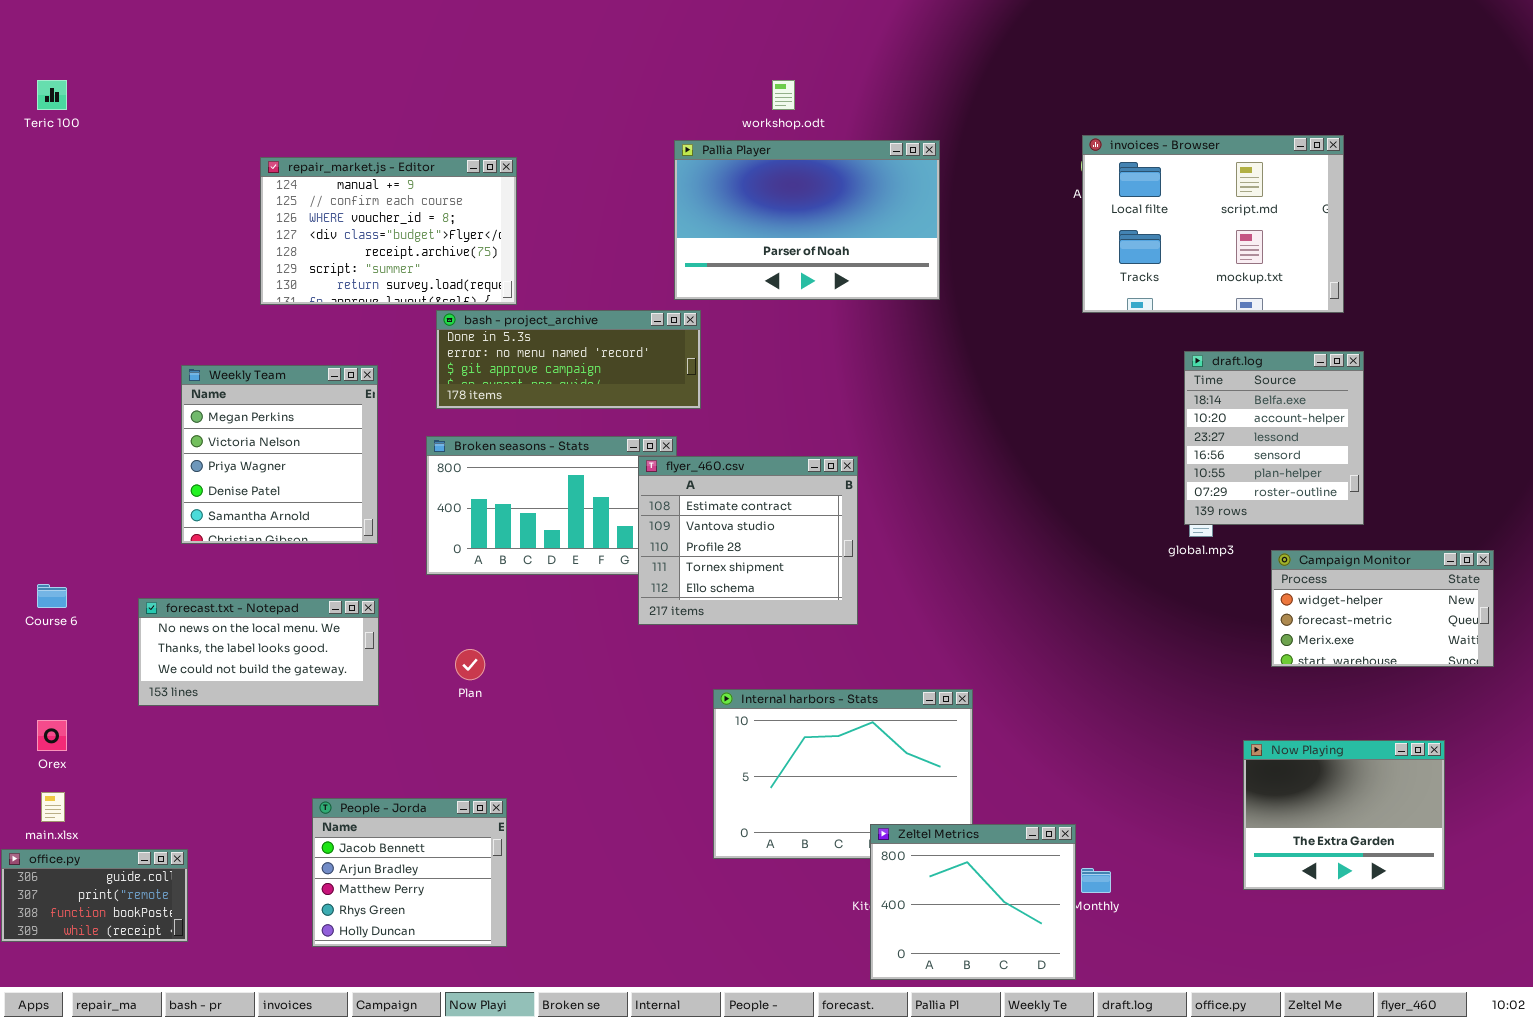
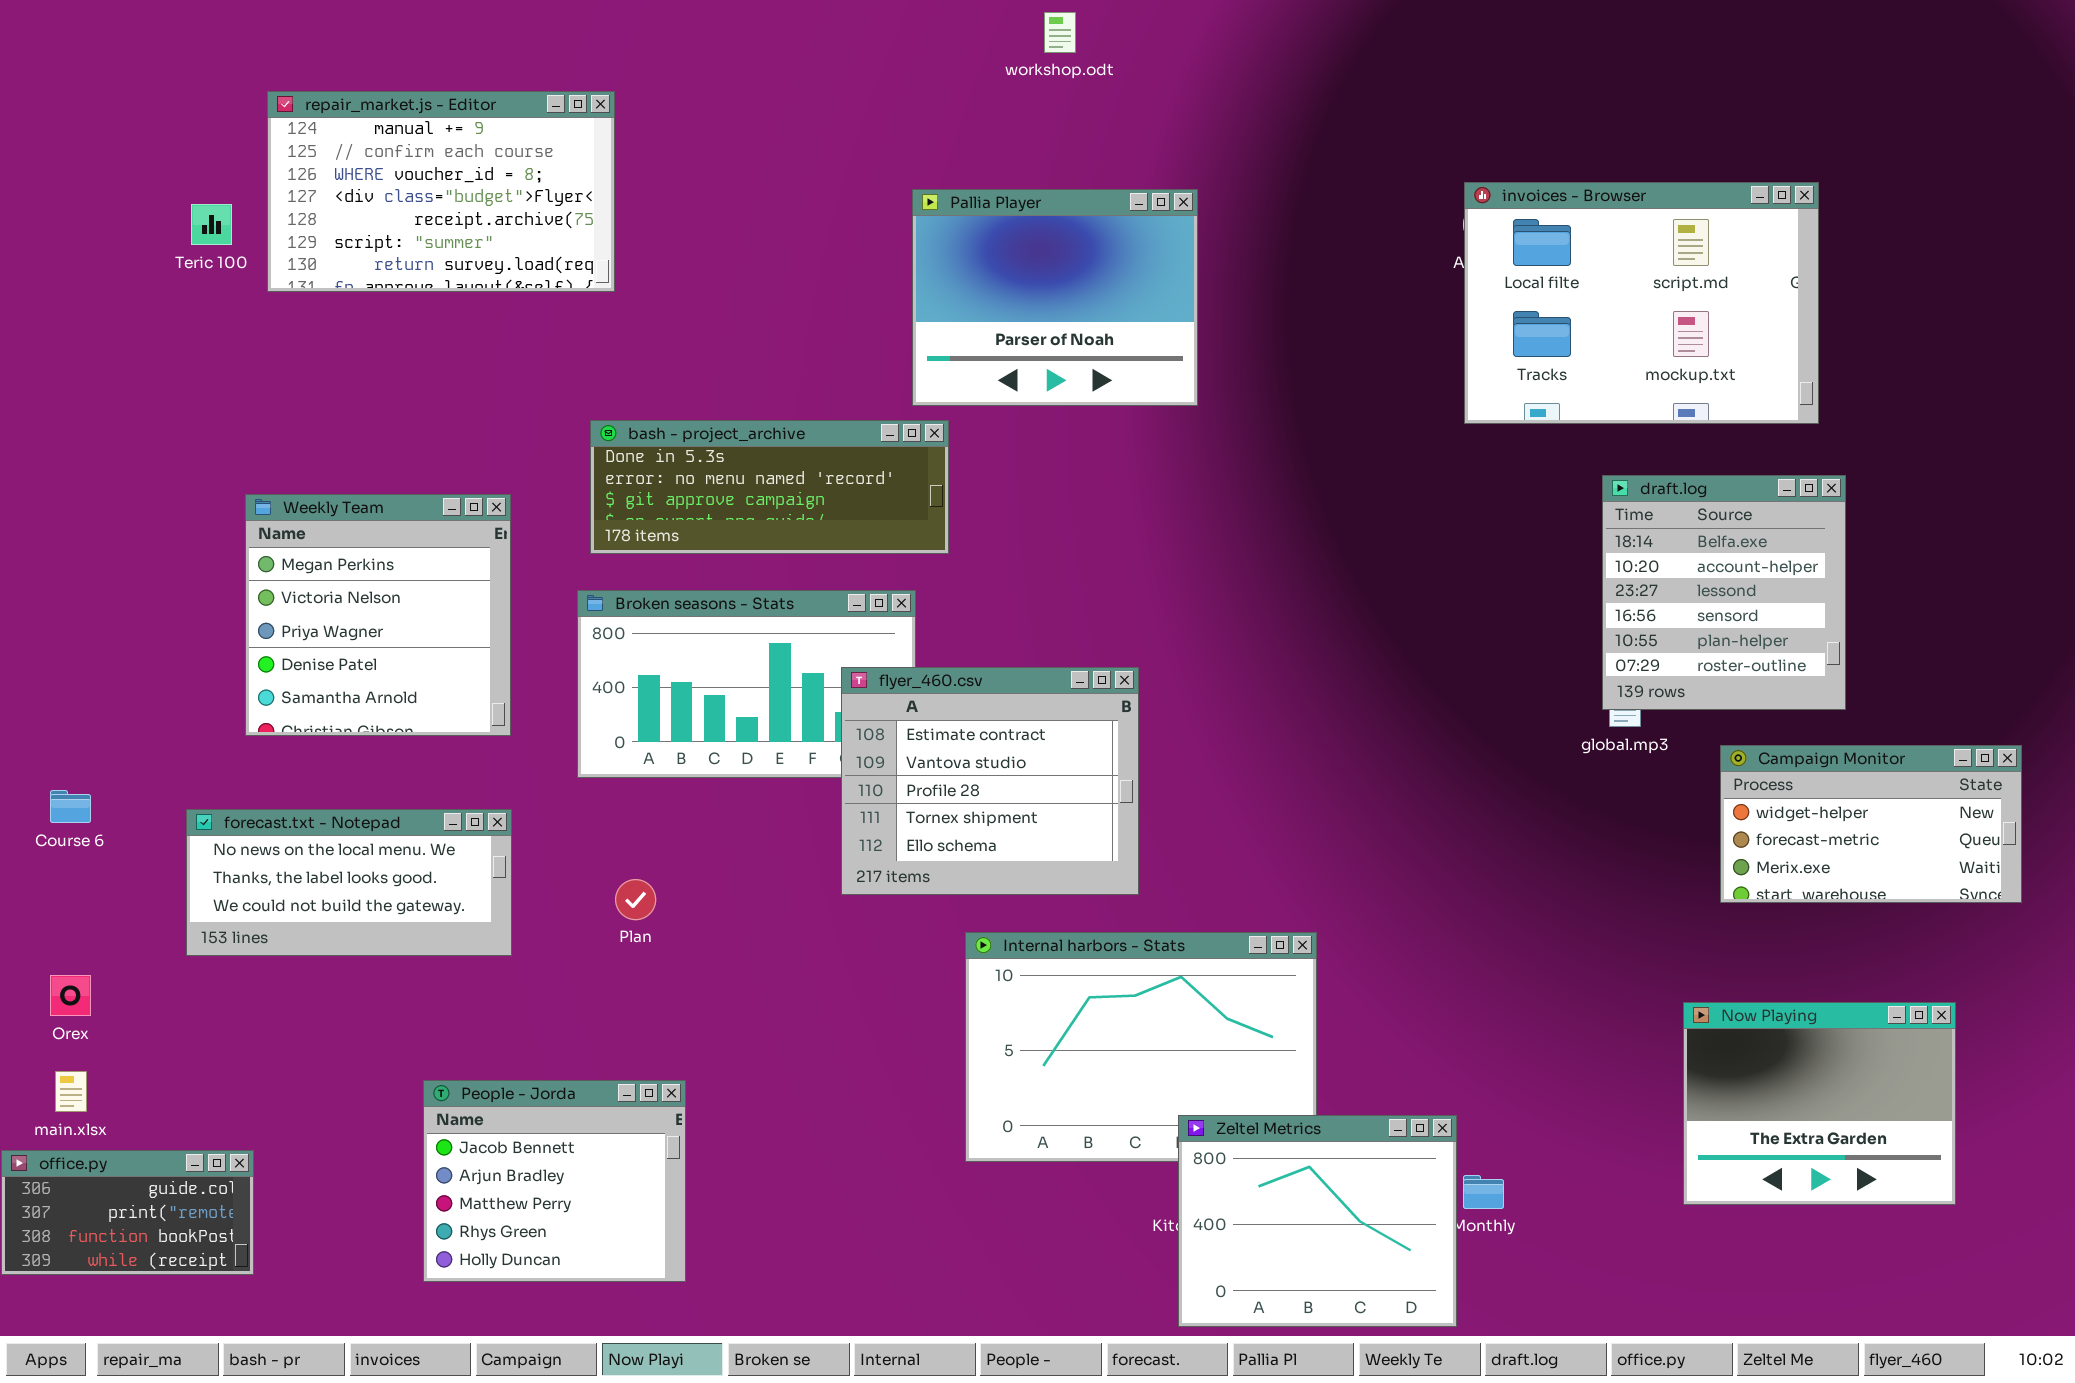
Teric 100: [37,80,67,110] -> [191,204,232,245], moved
workshop.odt: [772,80,795,110] -> [1044,12,1076,53], moved
Pallia Player: [674,140,940,300] -> [912,189,1198,406], resized
repair_market.js - Editor: [260,157,517,305] -> [267,91,615,292], moved
flyer_460.csv: [638,456,858,625] -> [841,667,1139,895], moved

